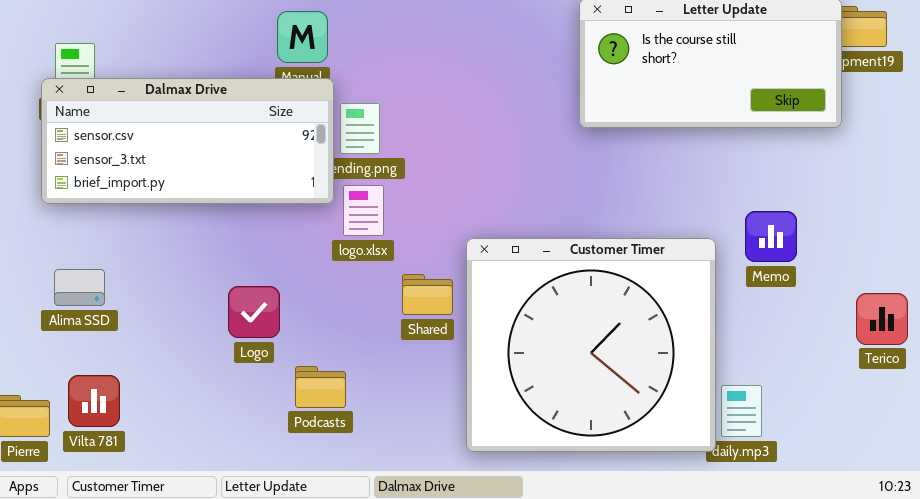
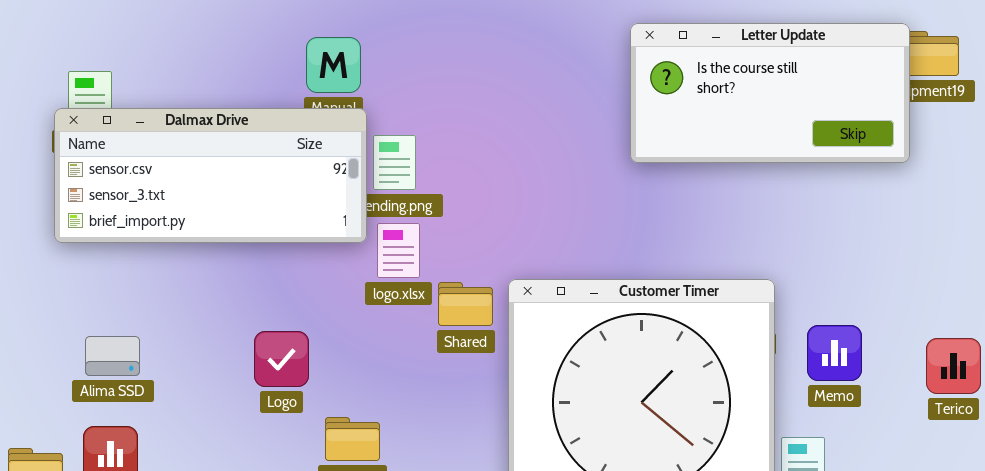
Memo: [745,211,797,262] -> [807,325,862,381], moved
Alima SSD: [54,269,105,306] -> [85,336,140,376], moved
Shared: [402,274,453,315] -> [438,282,493,326], moved

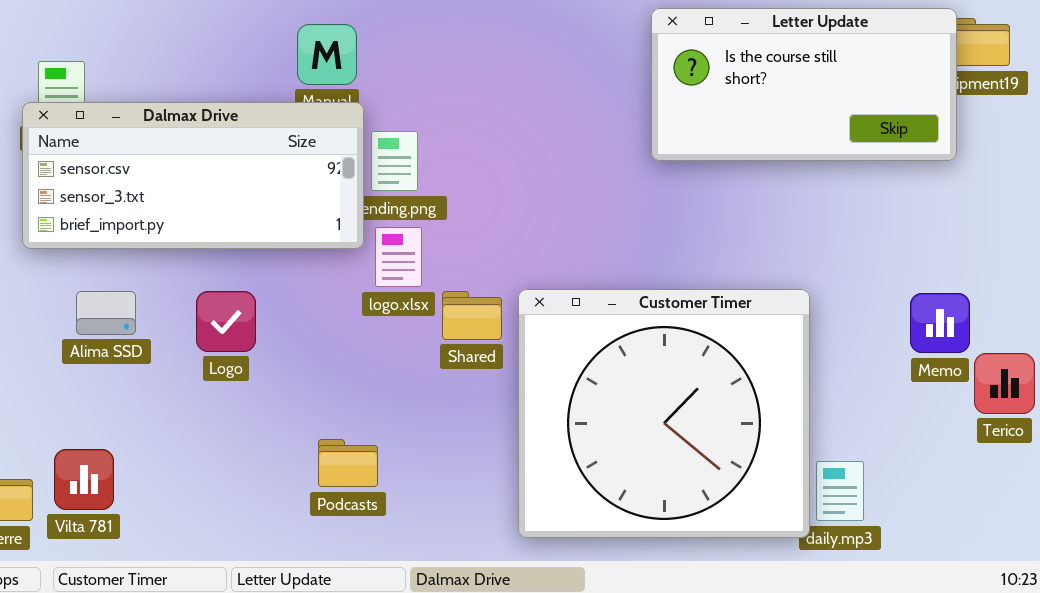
Memo: [807,325,862,381] -> [910,293,970,353], moved
Logo: [254,331,309,387] -> [196,291,256,352], moved
Alima SSD: [85,336,140,376] -> [76,291,136,335], moved

